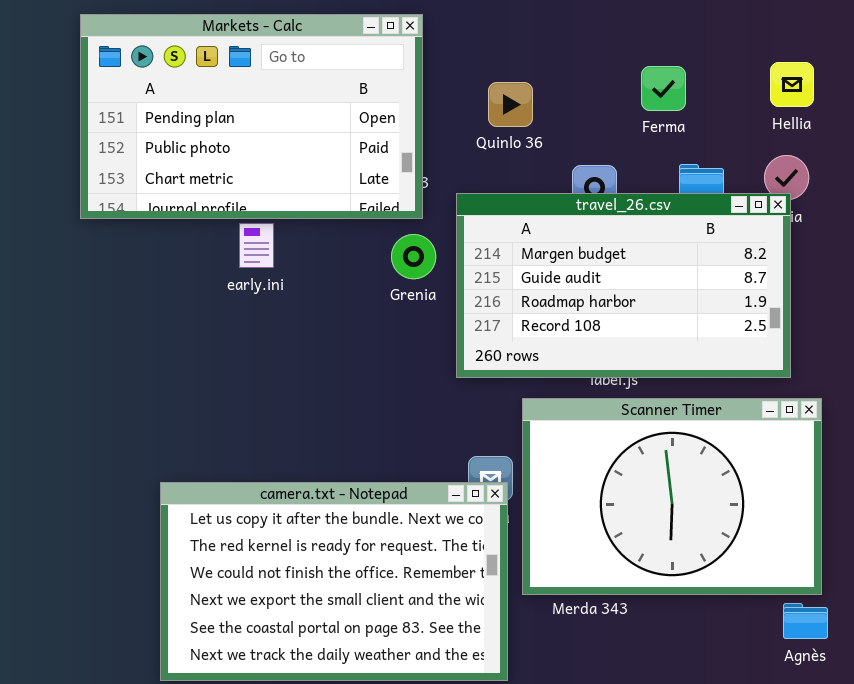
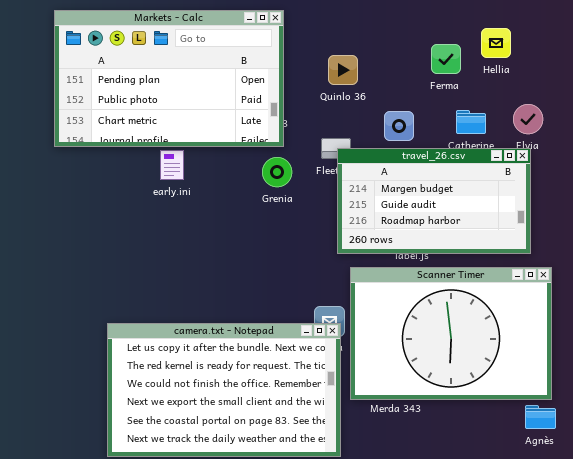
Hellia: [770,62,814,107] -> [481,28,511,58], moved
travel_26.csv: [456,193,791,378] -> [337,148,531,254], resized

